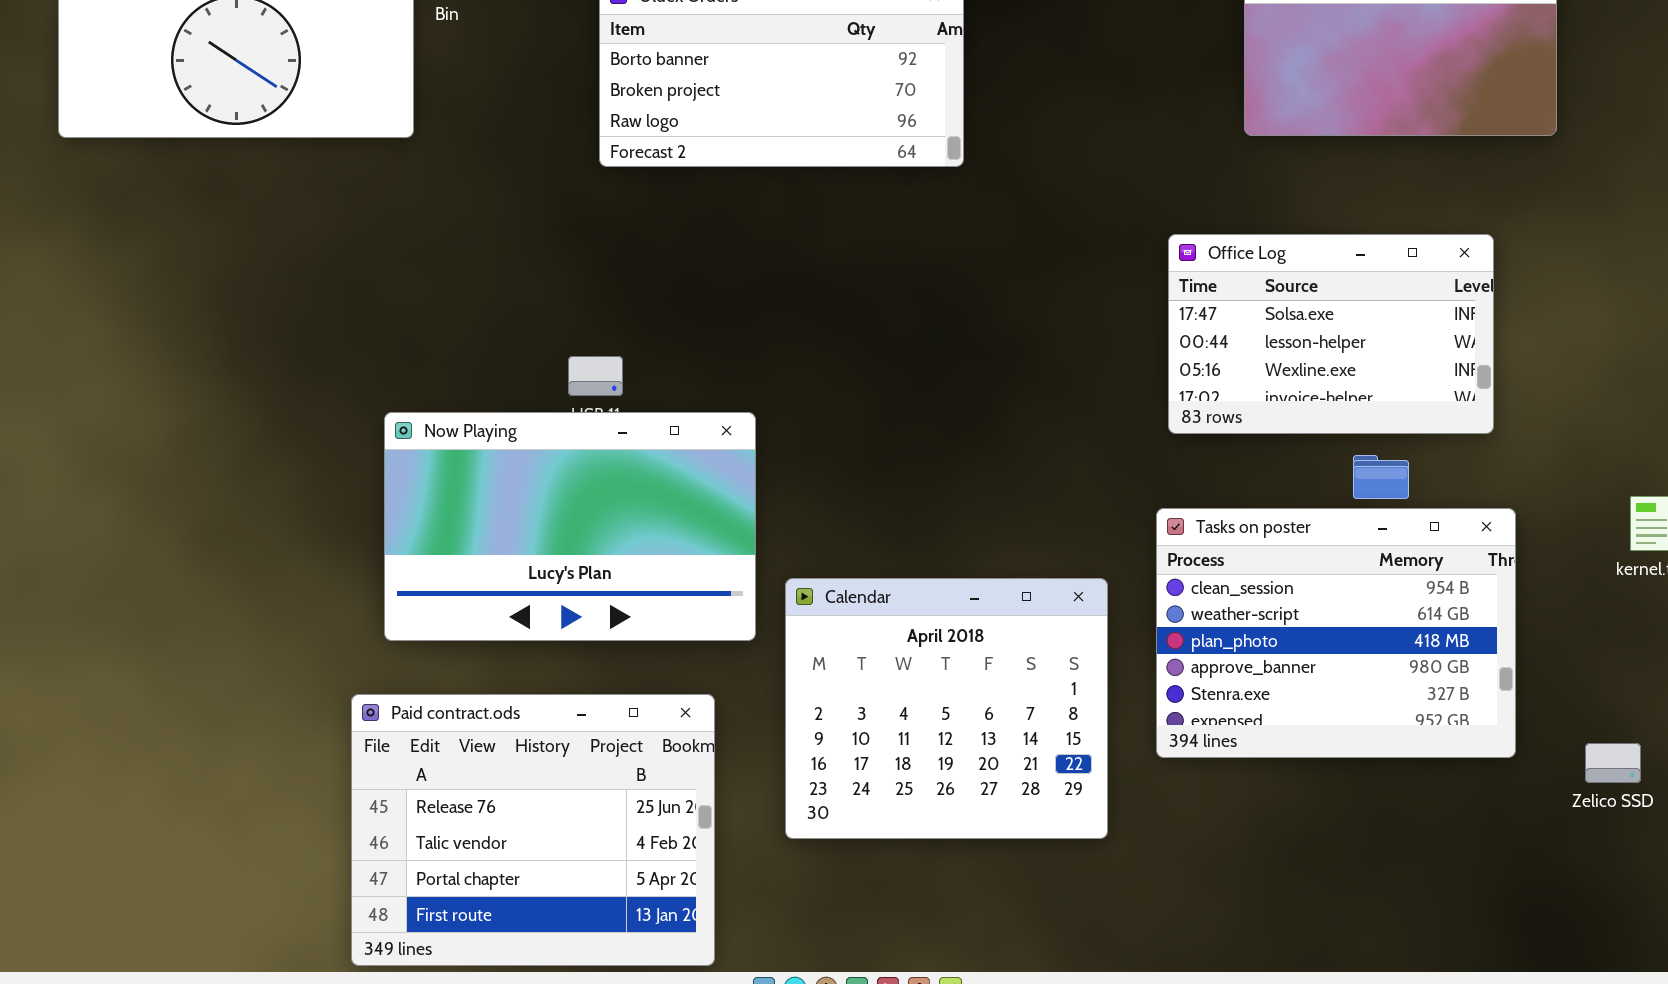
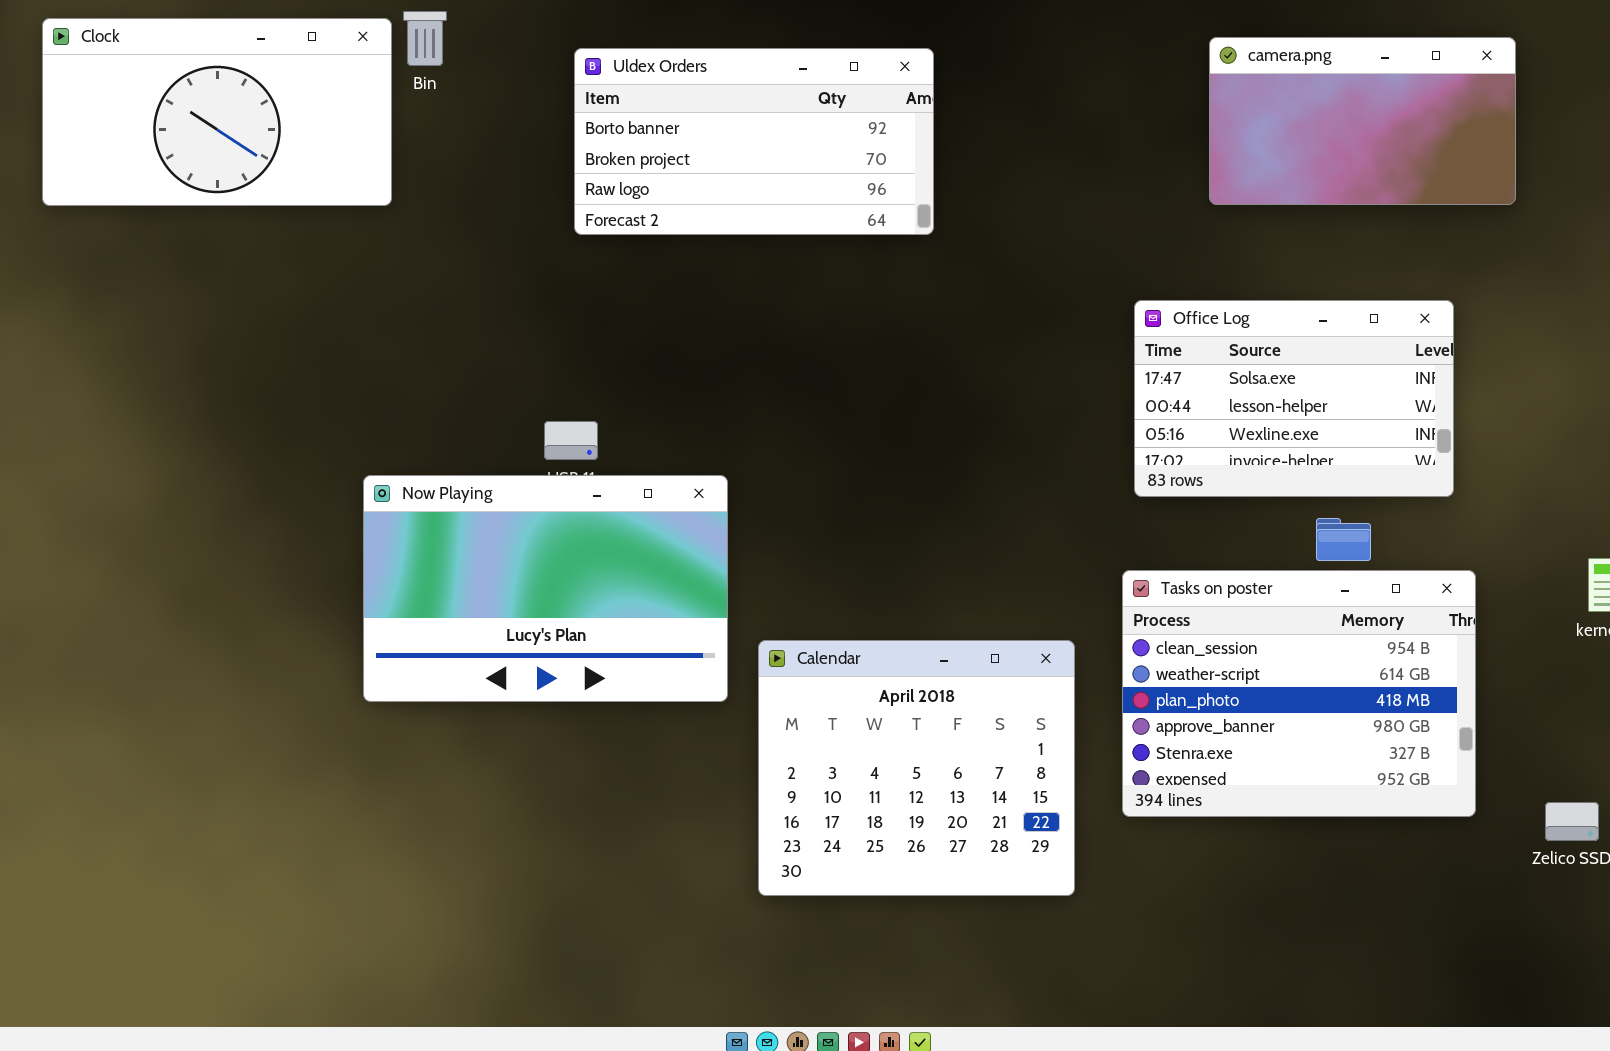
Paid contract.ods: [351,694,715,966] -> none, closed

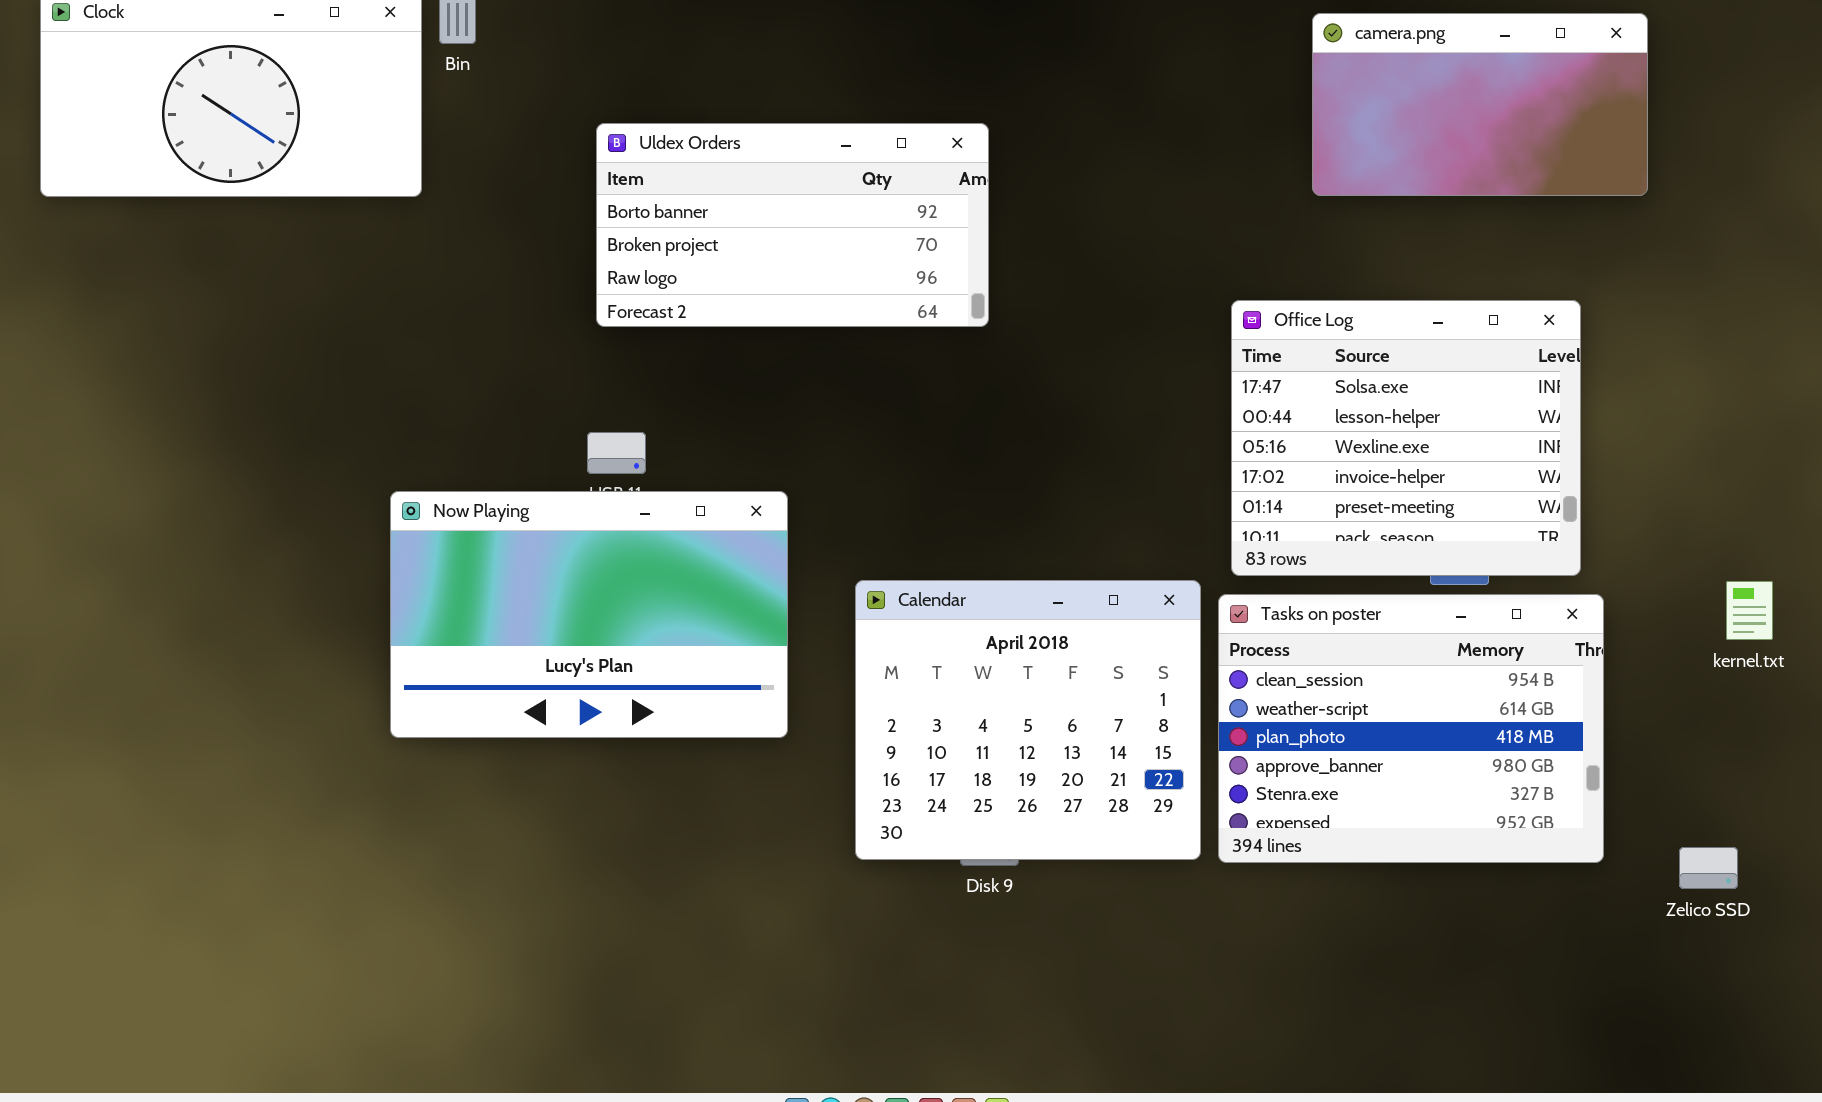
Uldex Orders: [574,48,934,235] -> [596,123,989,327], moved
Office Log: [1134,300,1454,497] -> [1231,300,1581,576], resized
Calendar: [758,640,1075,896] -> [855,580,1201,860], moved

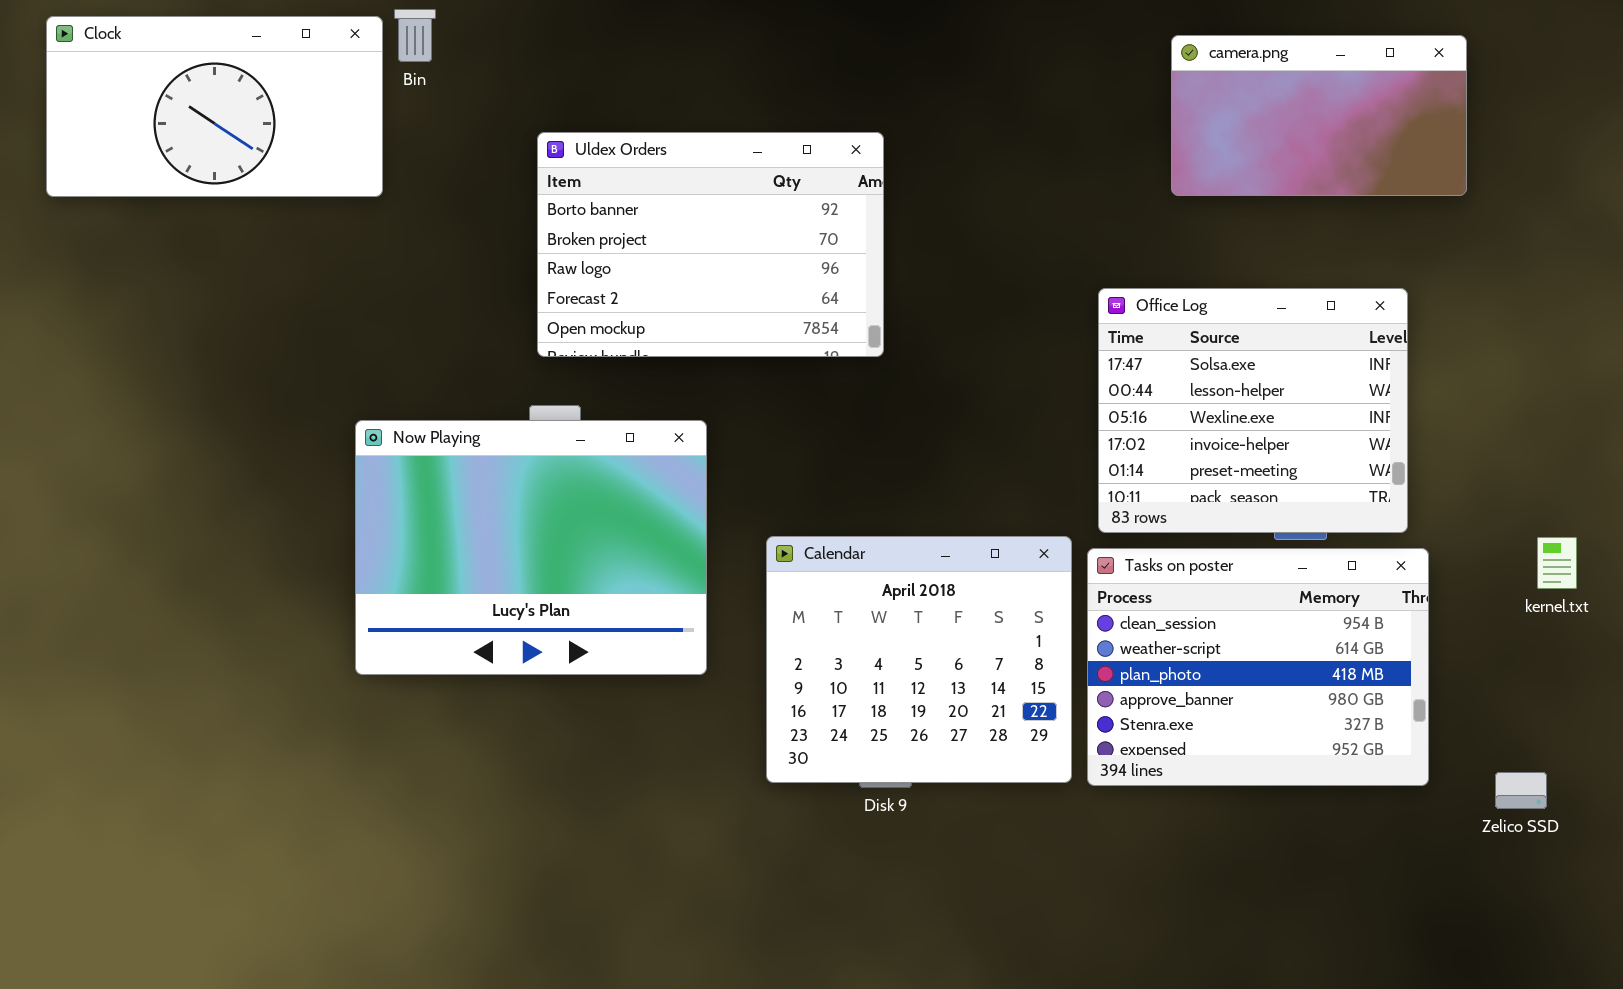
Uldex Orders: [596,123,989,327] -> [537,132,884,357], resized
Now Playing: [390,491,788,738] -> [355,420,707,675], resized

